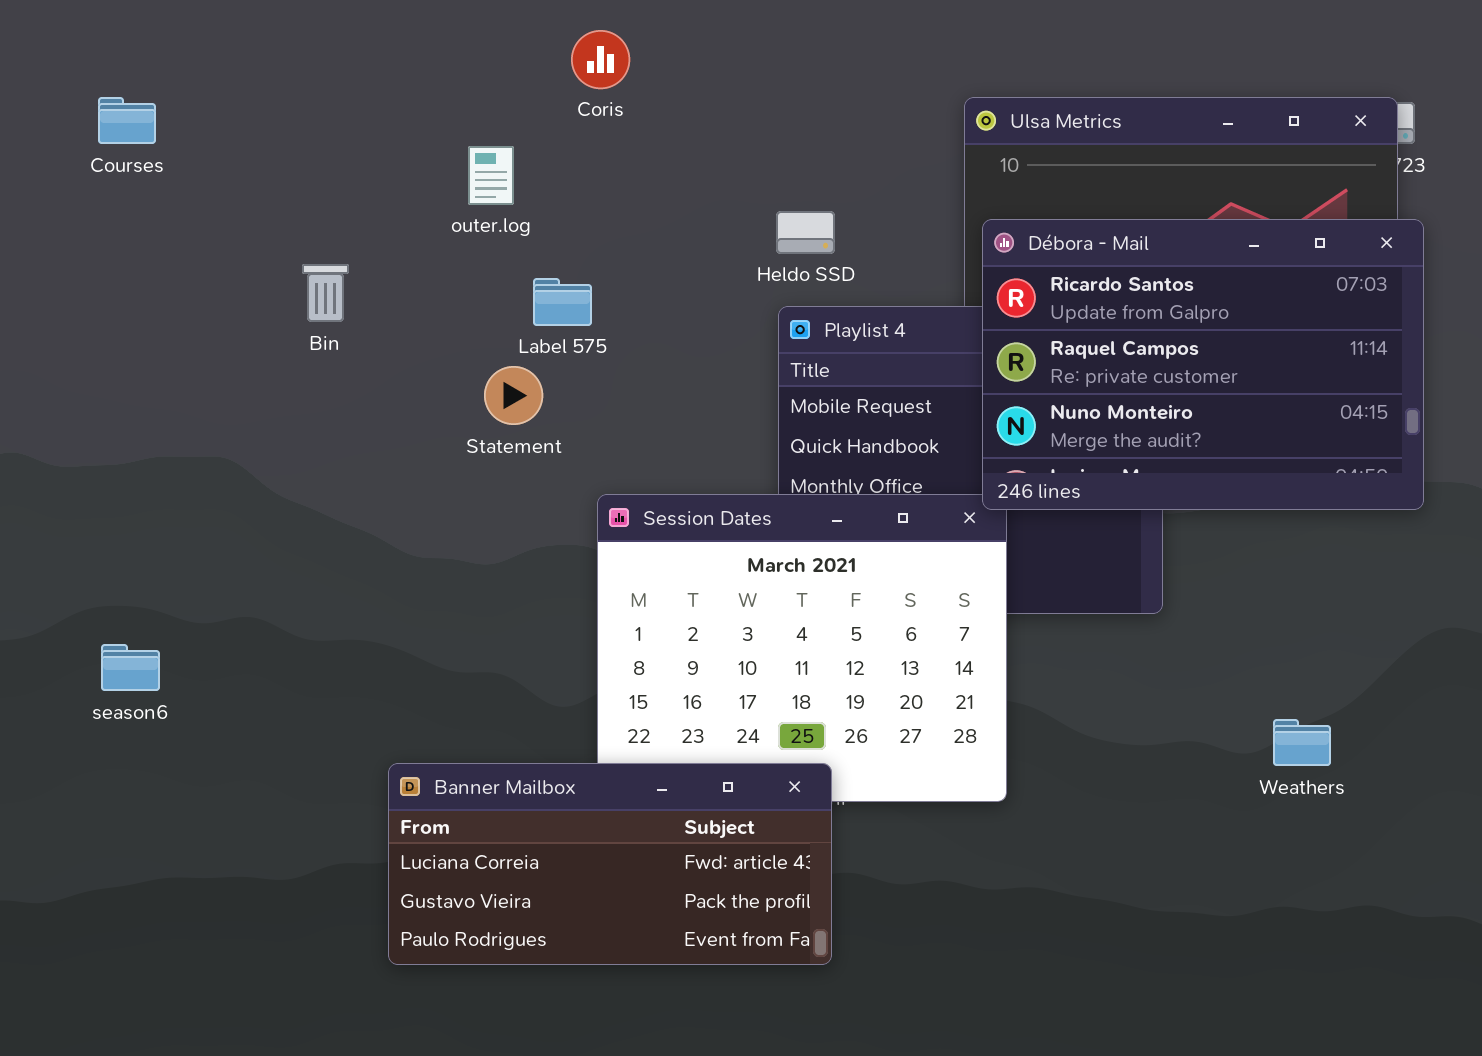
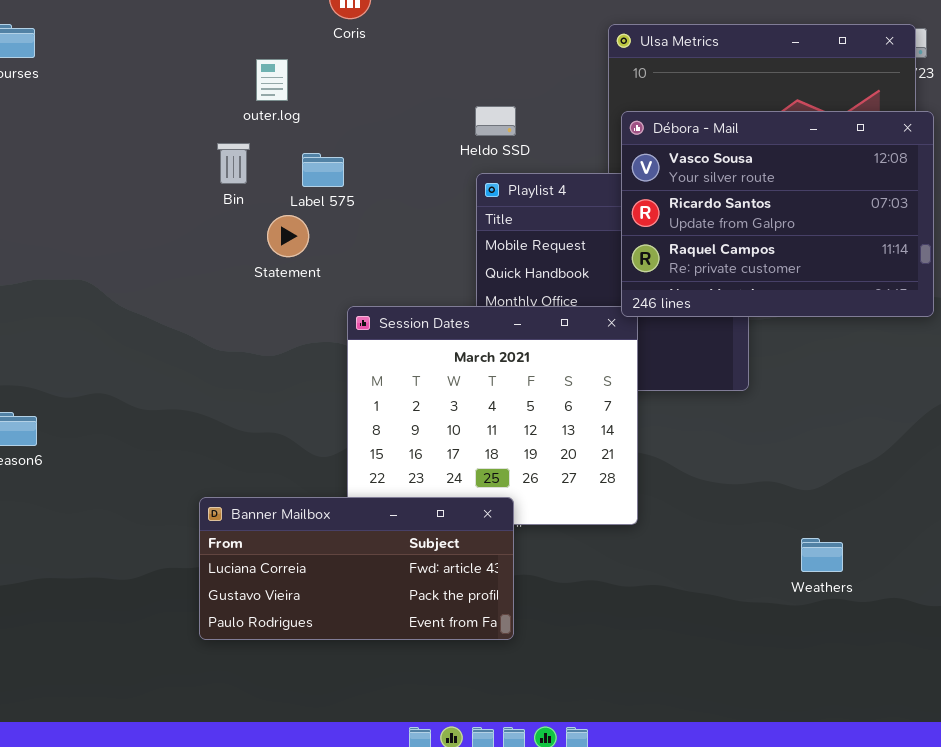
Débora - Mail: [982,219,1424,510] -> [621,111,934,317], scrolled up 1 row
Bin: [302,264,349,322] -> [217,143,250,184], moved
Weathers: [1273,719,1331,766] -> [801,538,843,572], moved

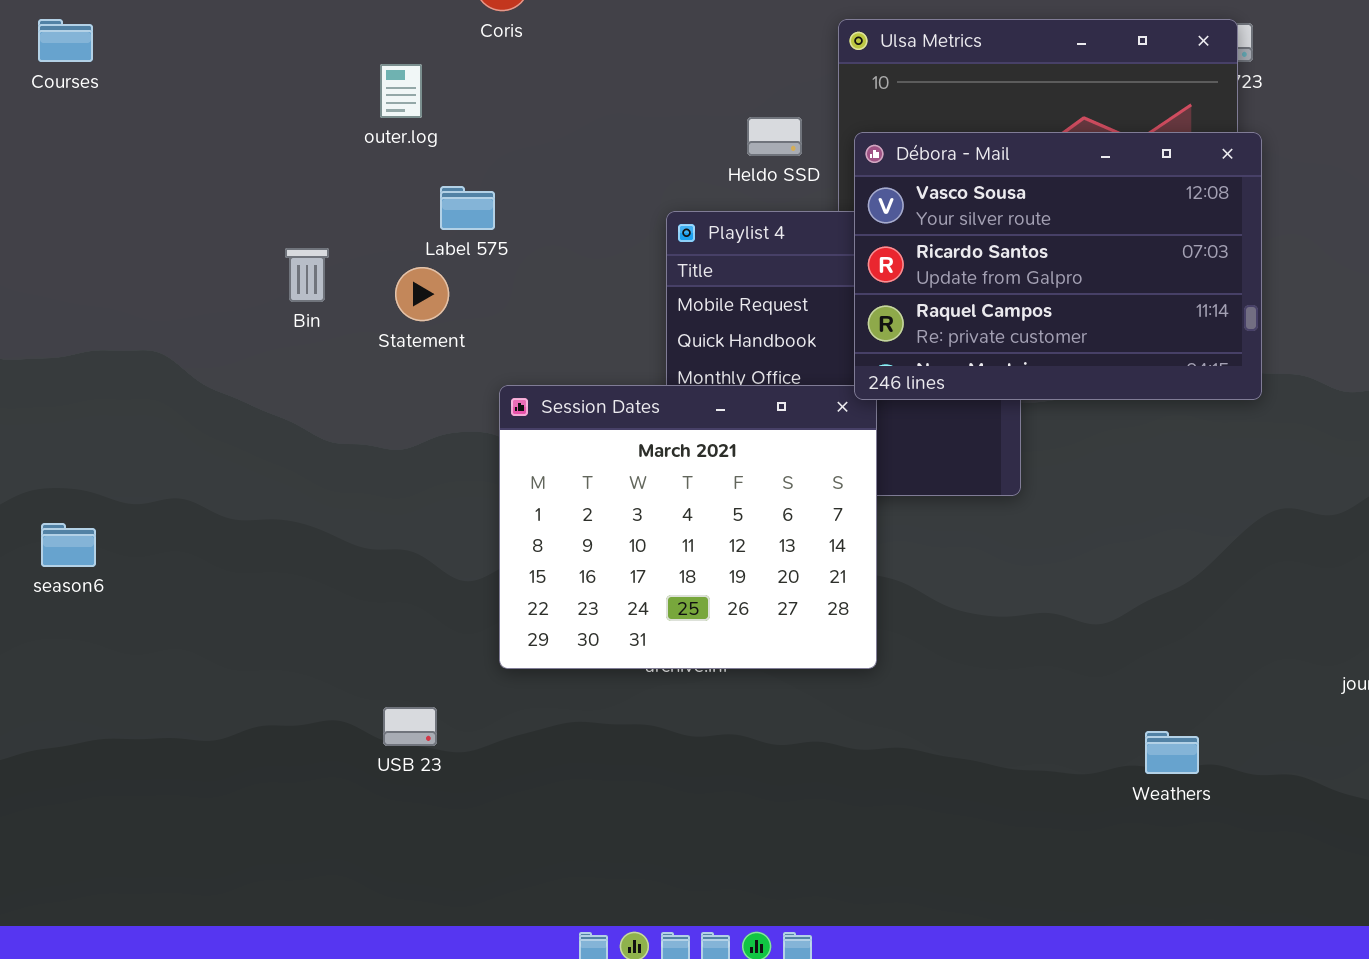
Heldo SSD: [475,106,516,136] -> [747,117,802,156], moved
Bin: [217,143,250,184] -> [285,248,329,302], moved
Banner Mailbox: [199,497,514,640] -> none, closed
Weathers: [801,538,843,572] -> [1145,731,1199,774], moved

